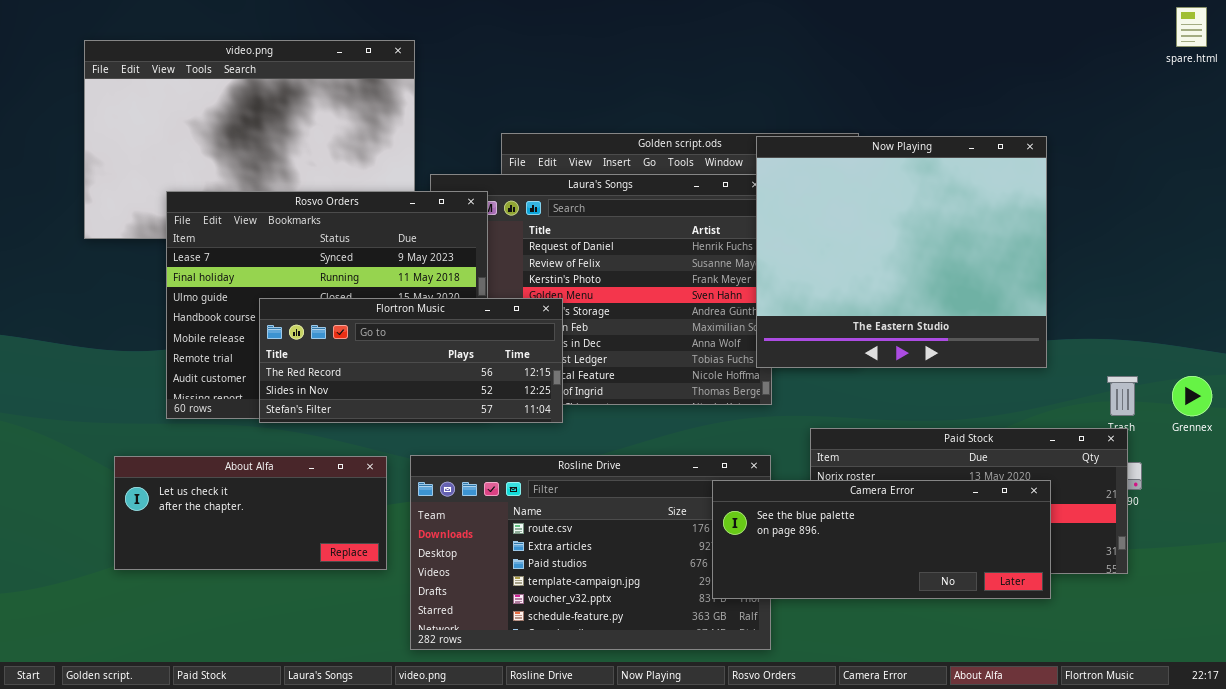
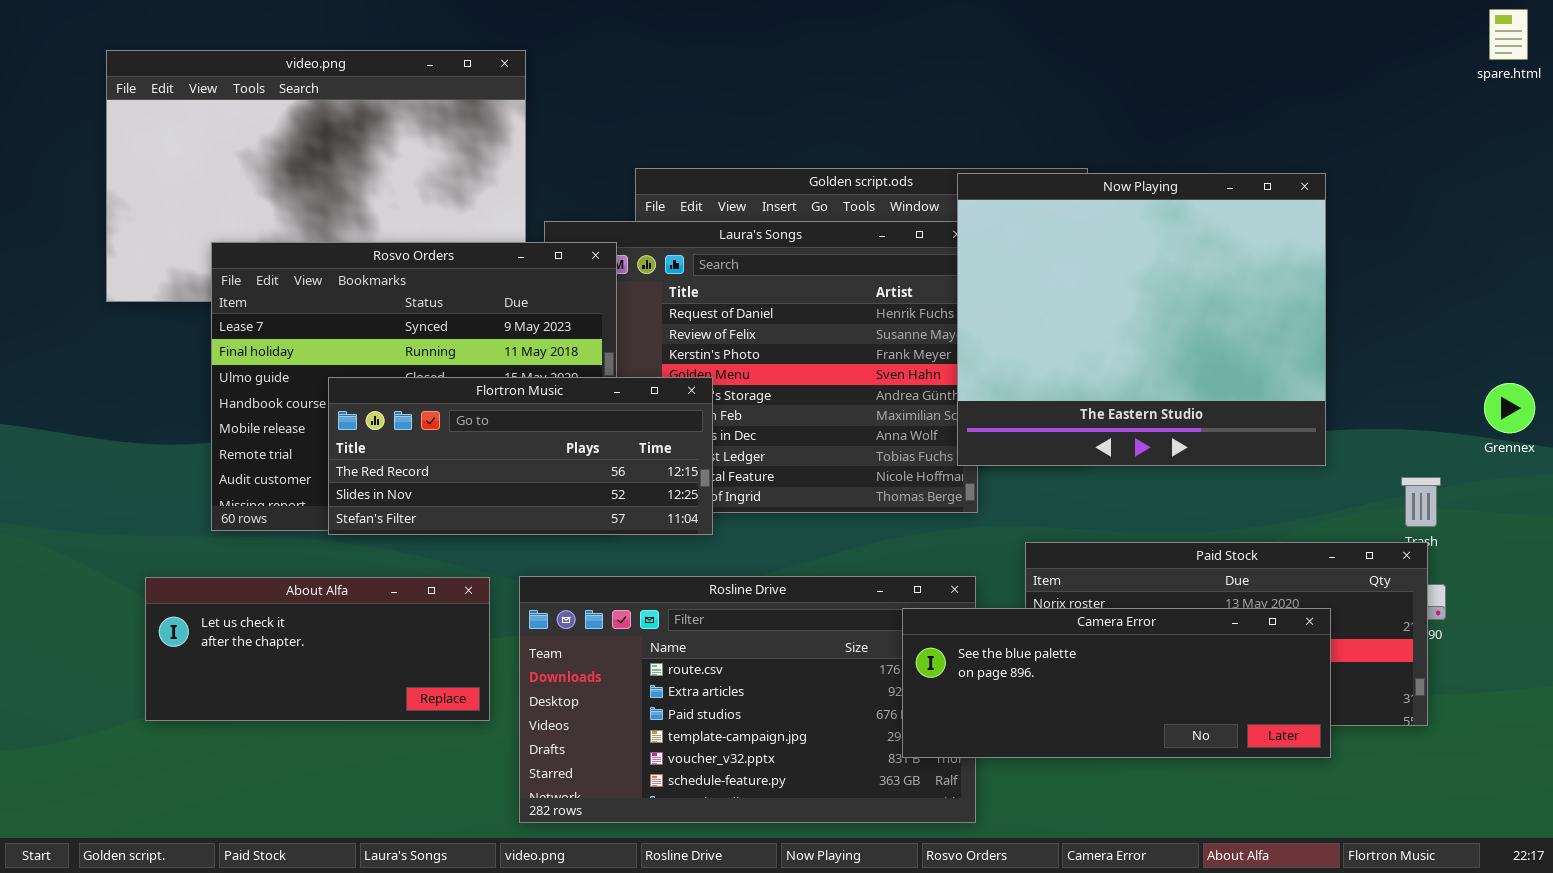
Grennex: [1172,376,1212,416] -> [1484,383,1535,433], moved

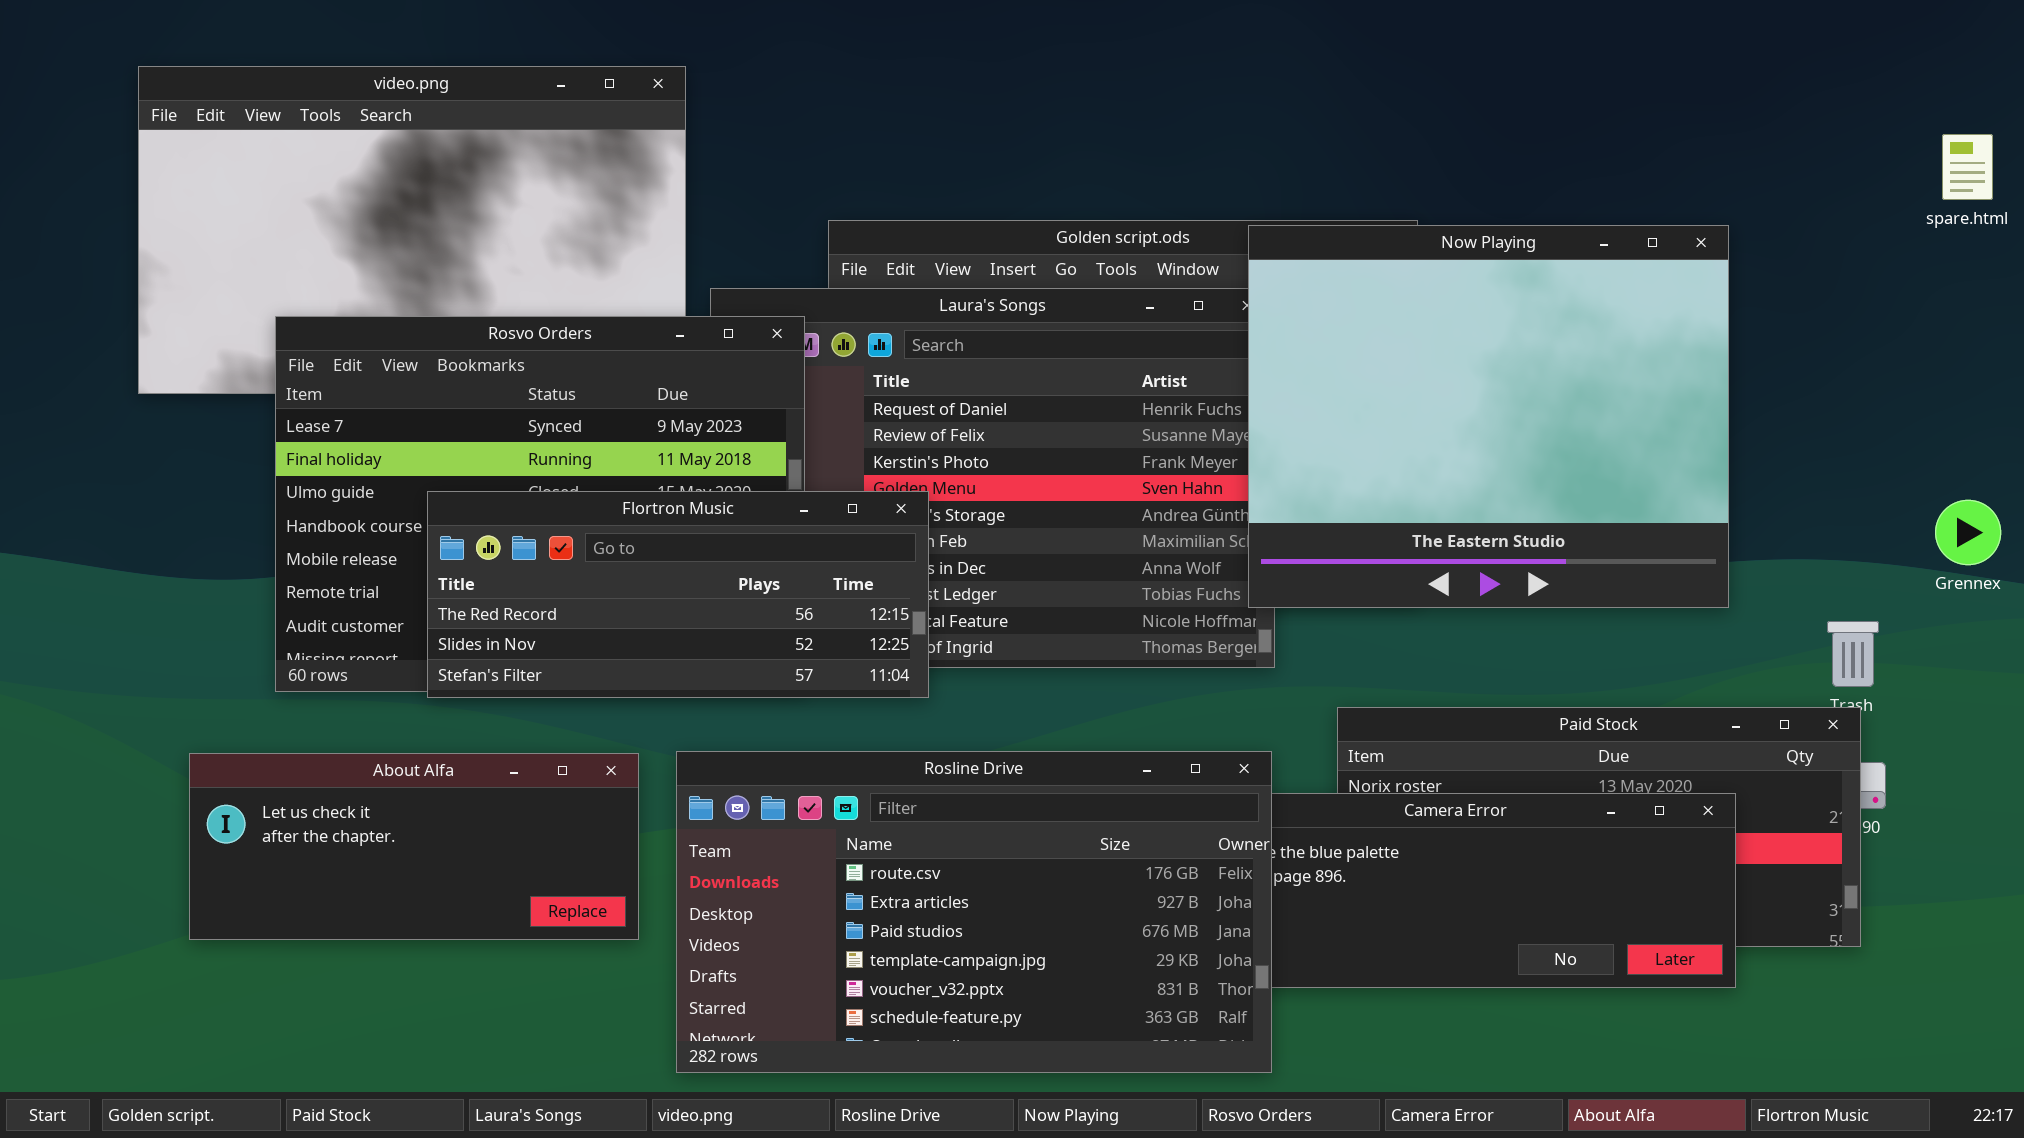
spare.html: [1489,9,1528,60] -> [1942,134,1993,200], moved
Rosline Drive: [519,576,976,823] -> [676,751,1272,1073], raised

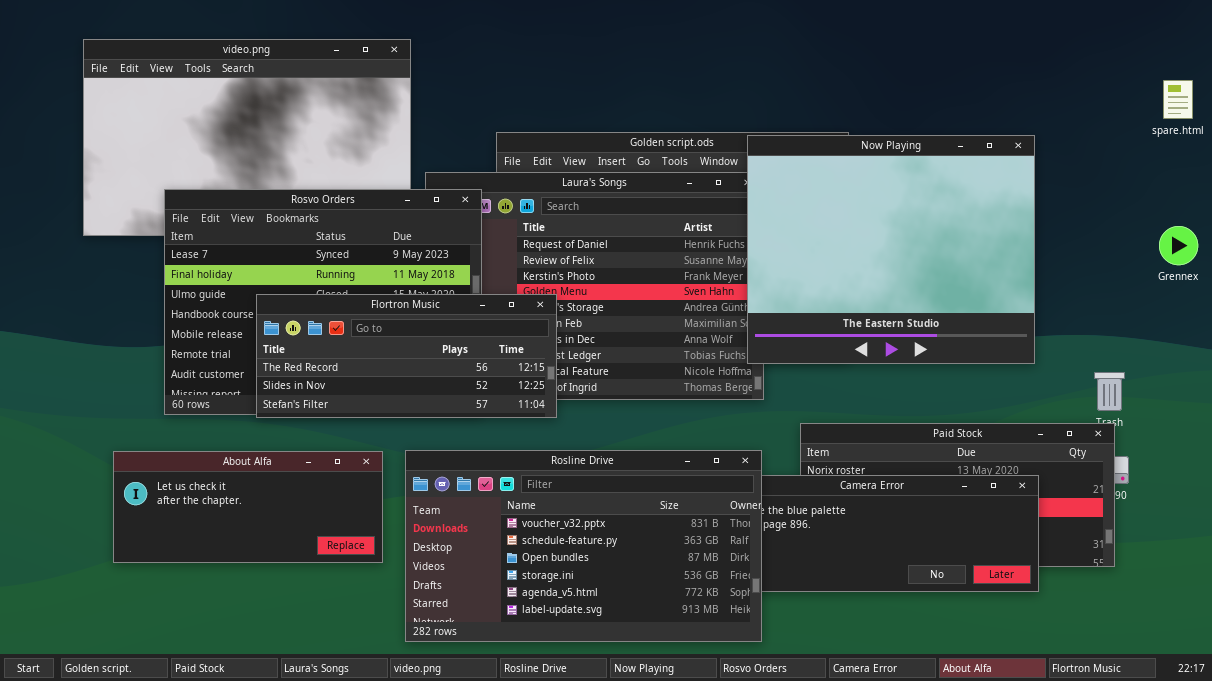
Grennex: [1935,500,2001,565] -> [1159,226,1198,265], moved
Rosline Drive: [676,751,1272,1073] -> [405,450,762,642], scrolled down 4 rows

